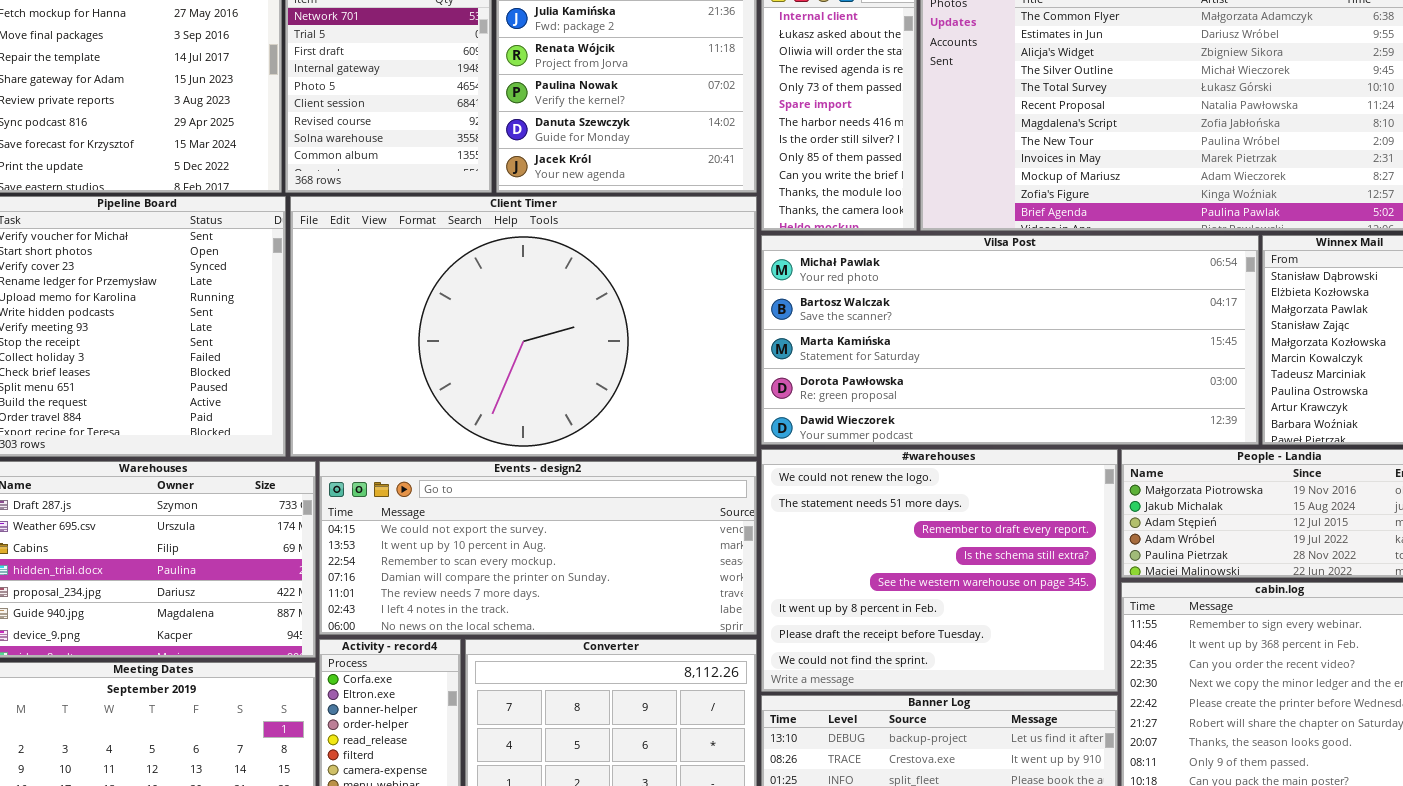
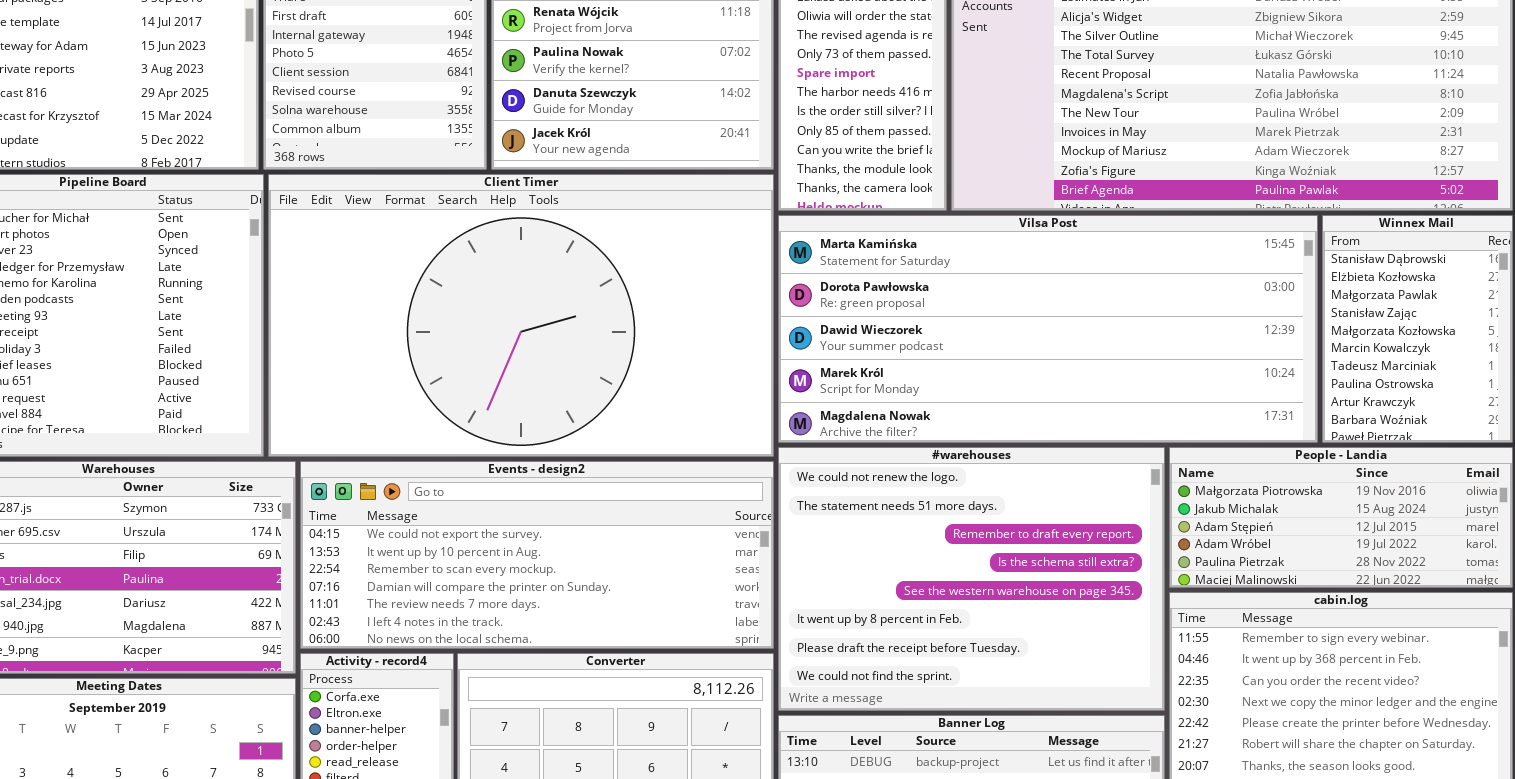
Vilsa Post: [761,235,1259,445] -> [778,215,1318,443], scrolled down 2 rows

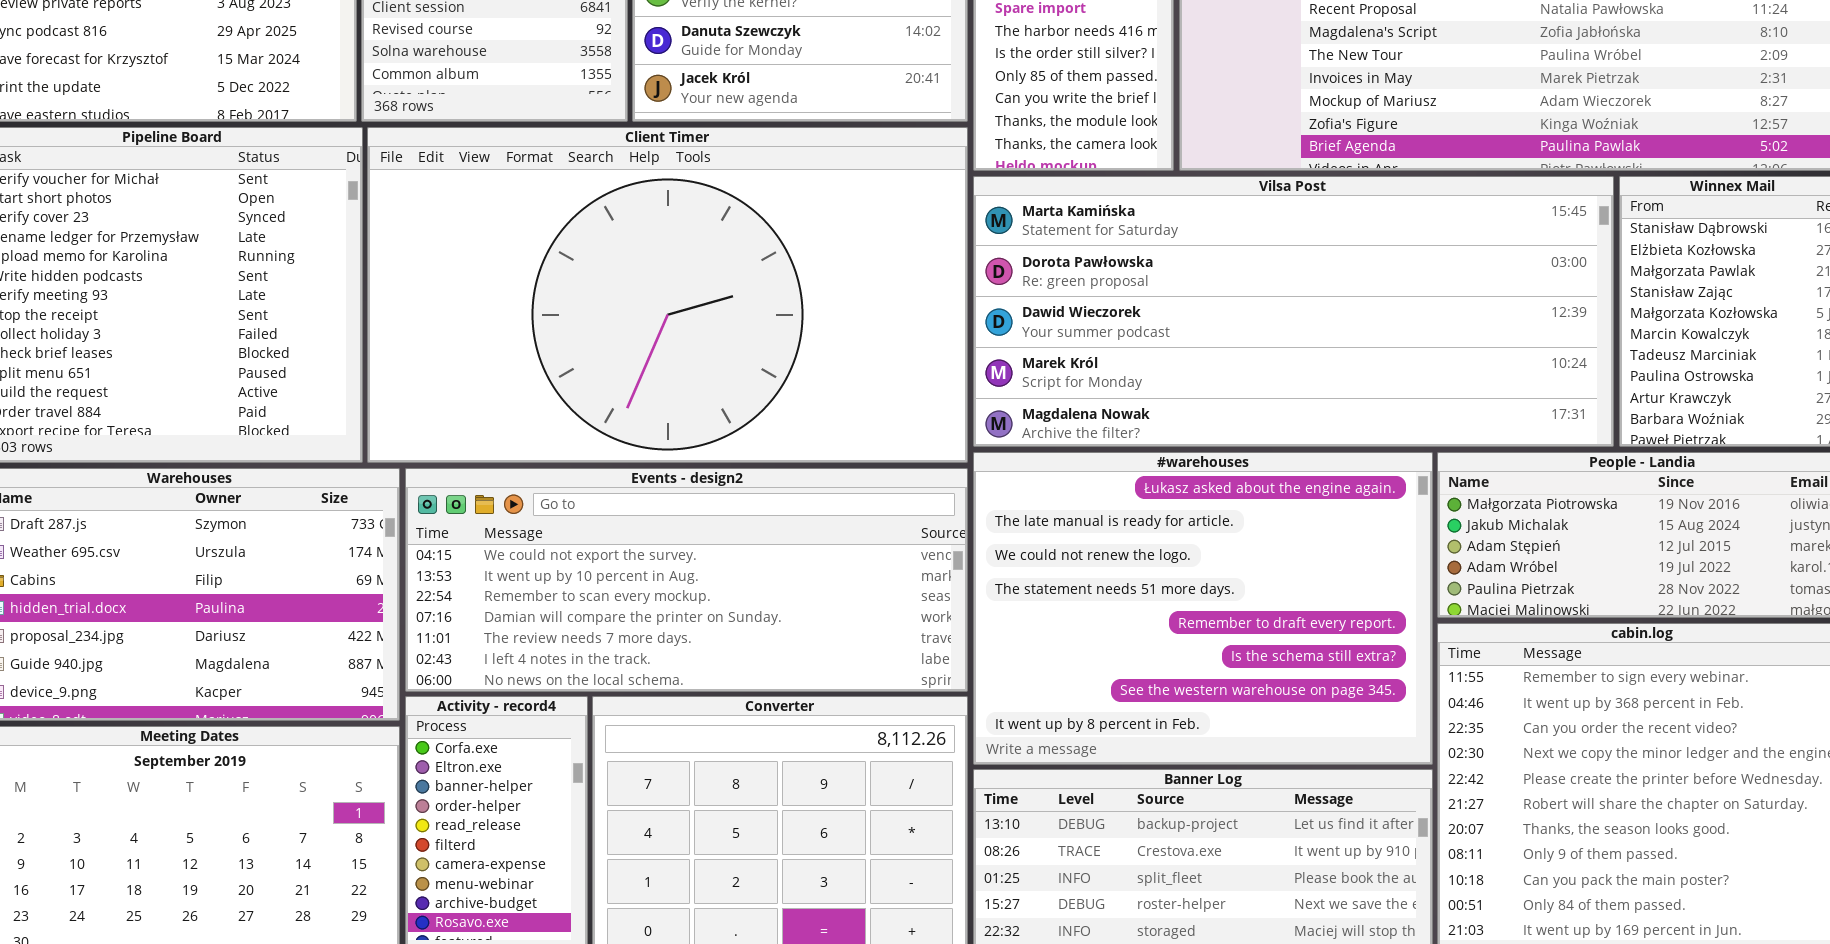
#warehouses: [778,447,1165,711] -> [973,452,1433,765], scrolled up 2 rows

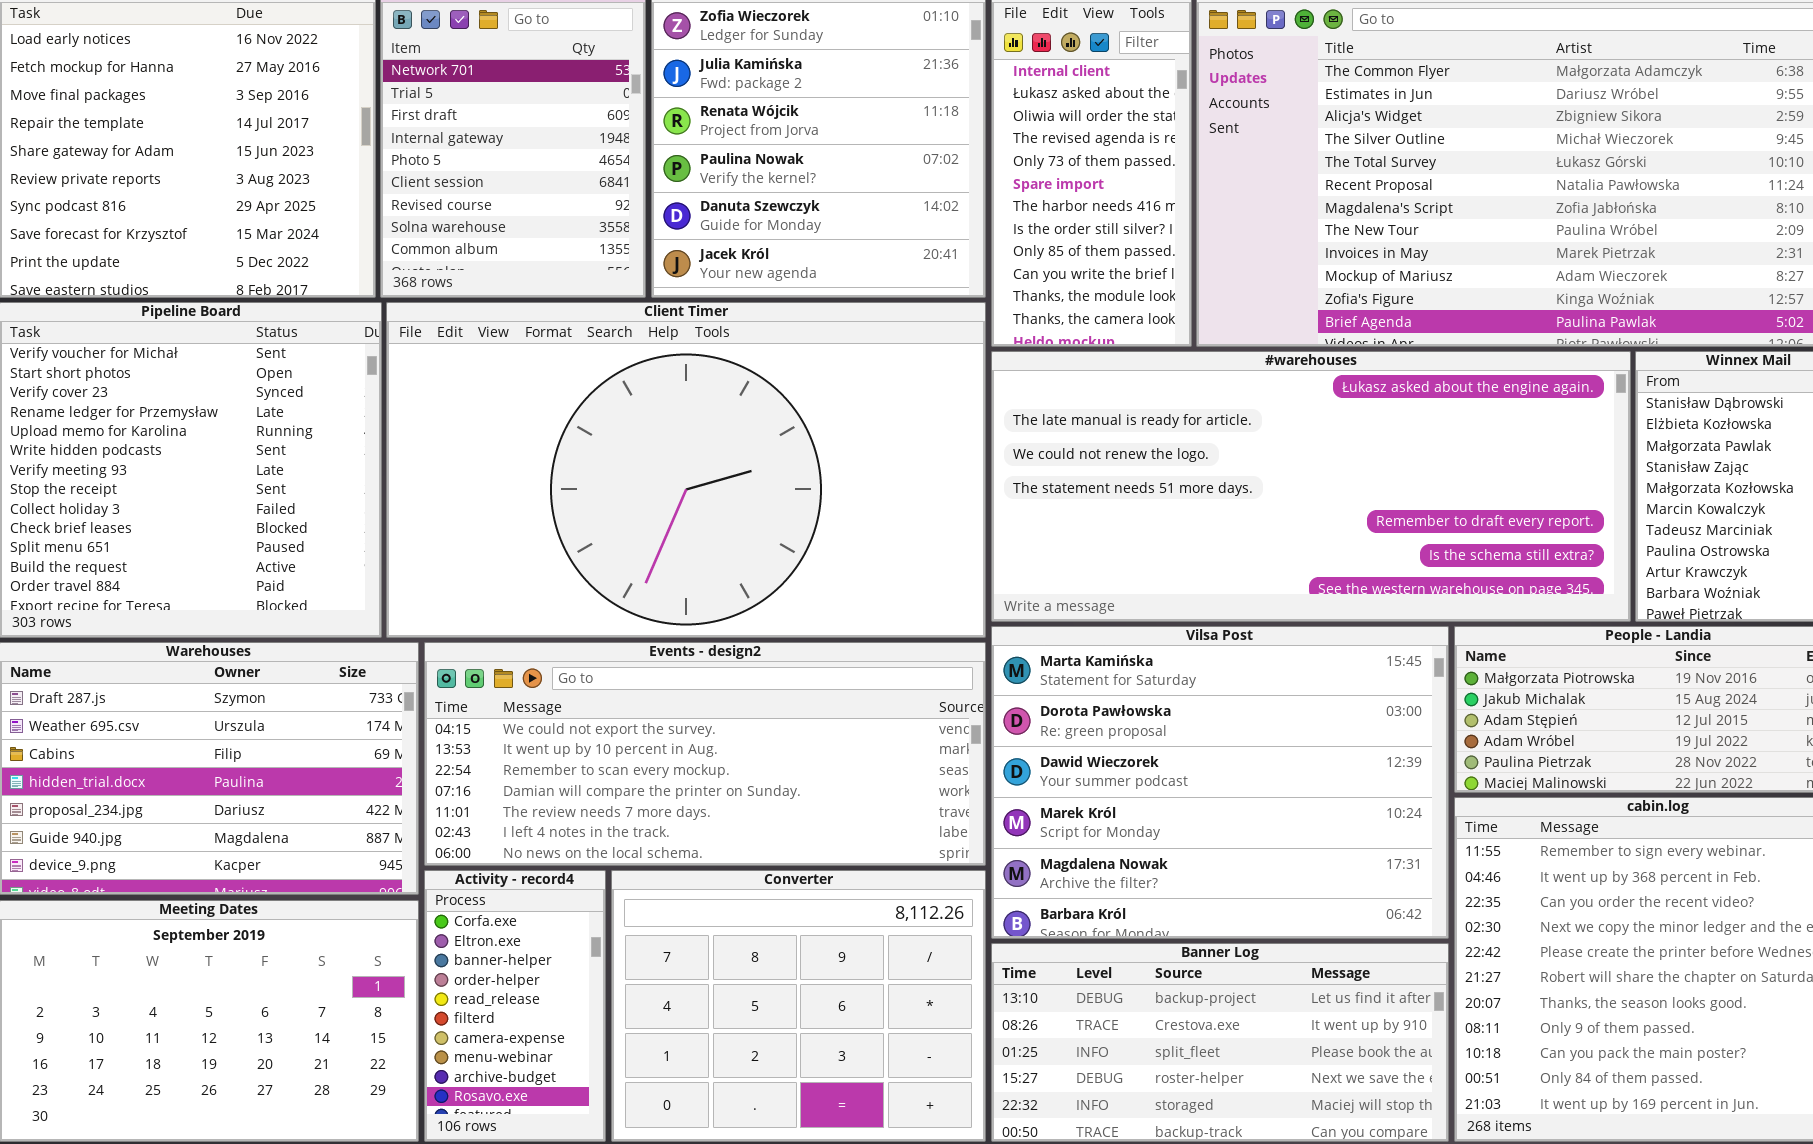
Vilsa Post: [973,176,1614,447] -> [991,626,1449,939], moved, resized
#warehouses: [973,452,1433,765] -> [991,351,1631,622], moved, resized

